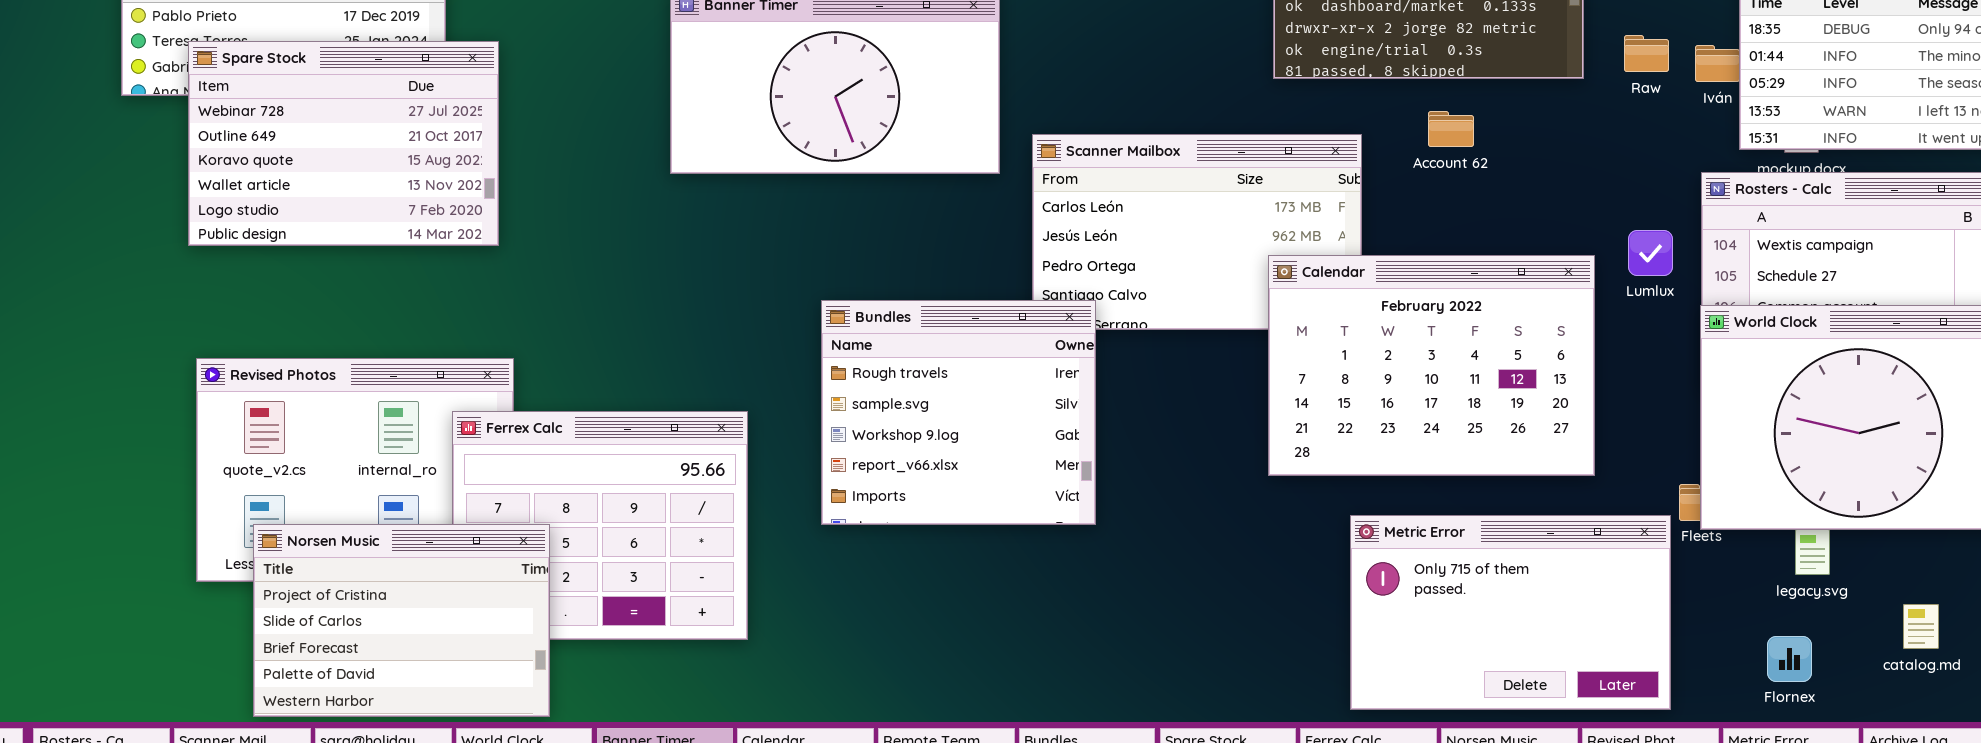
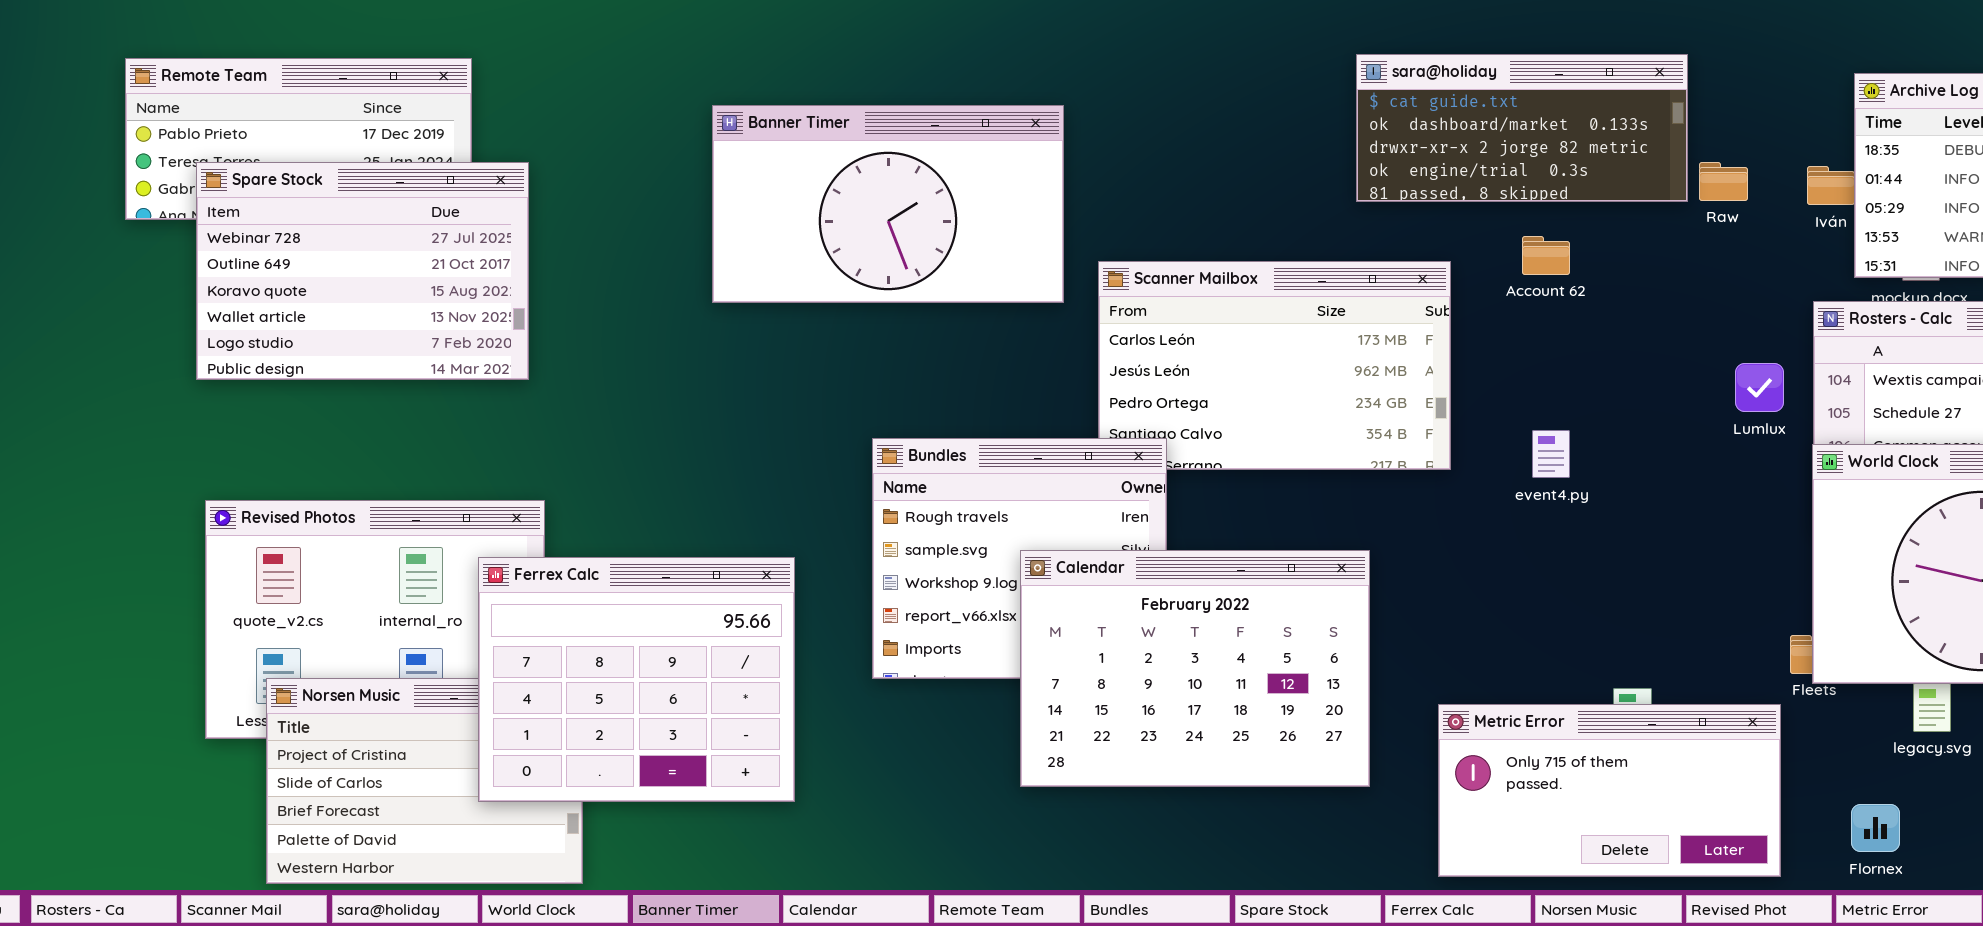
Raw: [1624,35,1669,72] -> [1699,162,1748,201], moved
Calendar: [1268,255,1595,476] -> [1020,550,1370,787], moved
Ferrex Calc: [452,411,748,640] -> [478,557,795,802], raised
Metric Error: [1350,515,1671,710] -> [1438,704,1781,877], resized
Flornex: [1767,636,1812,682] -> [1851,804,1900,852], moved

